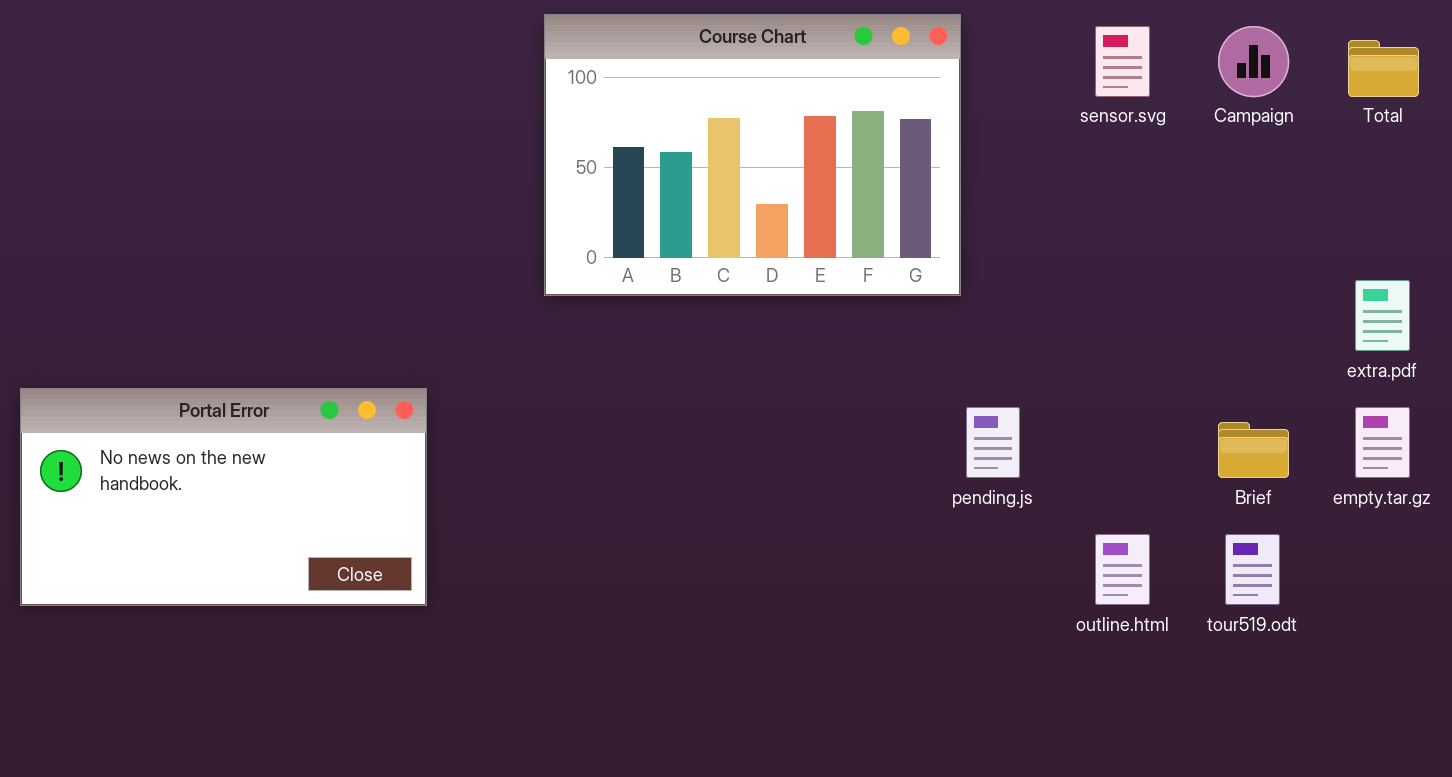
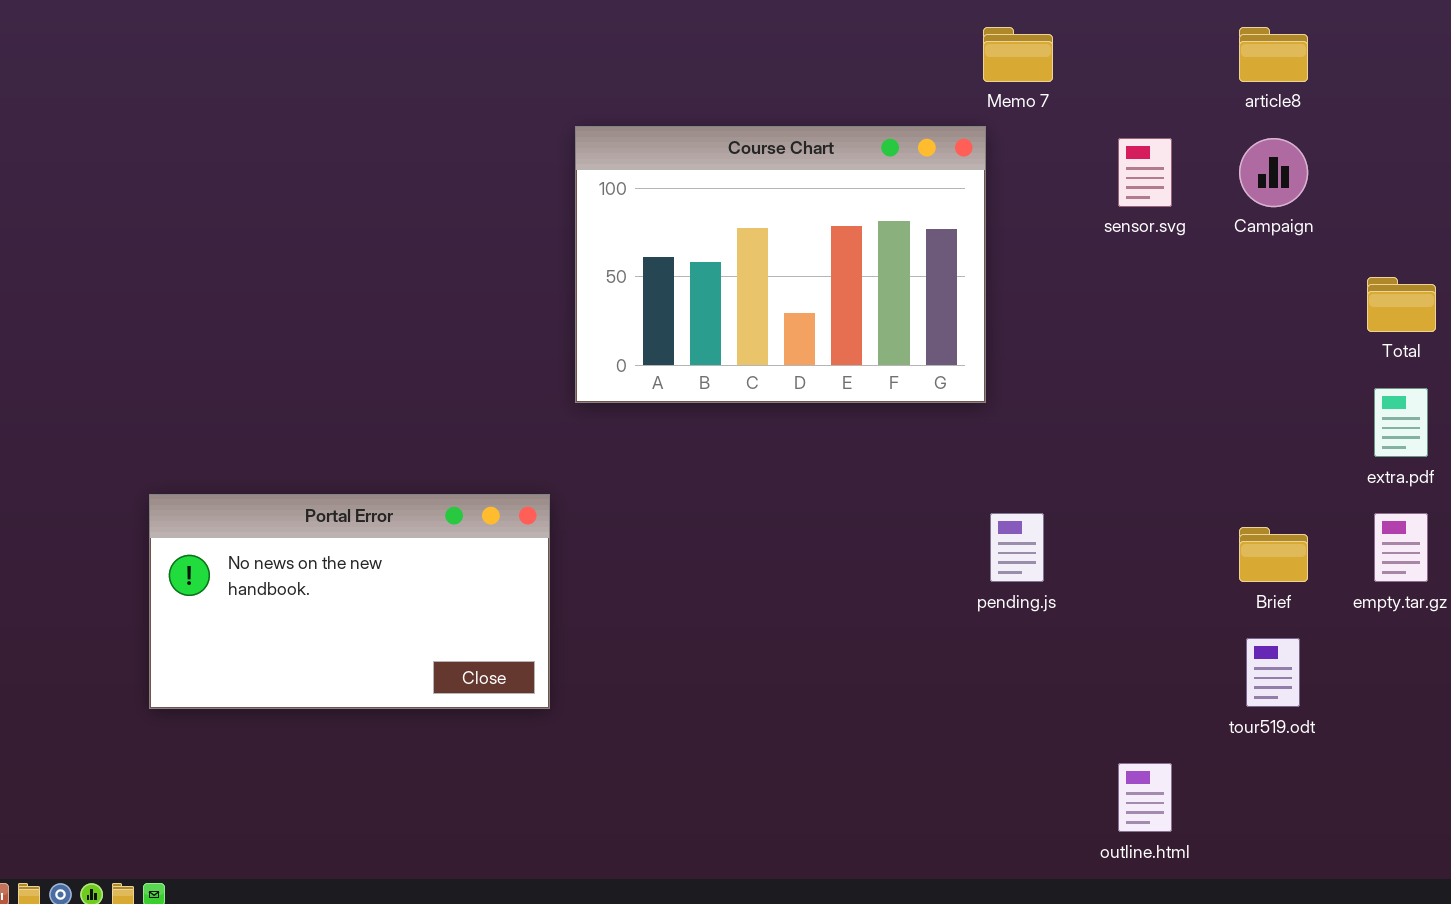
Total: [1348,40,1419,97] -> [1367,277,1436,332], moved
Portal Error: [20,388,427,606] -> [149,494,550,709], moved
outline.html: [1095,534,1150,605] -> [1118,763,1172,832], moved

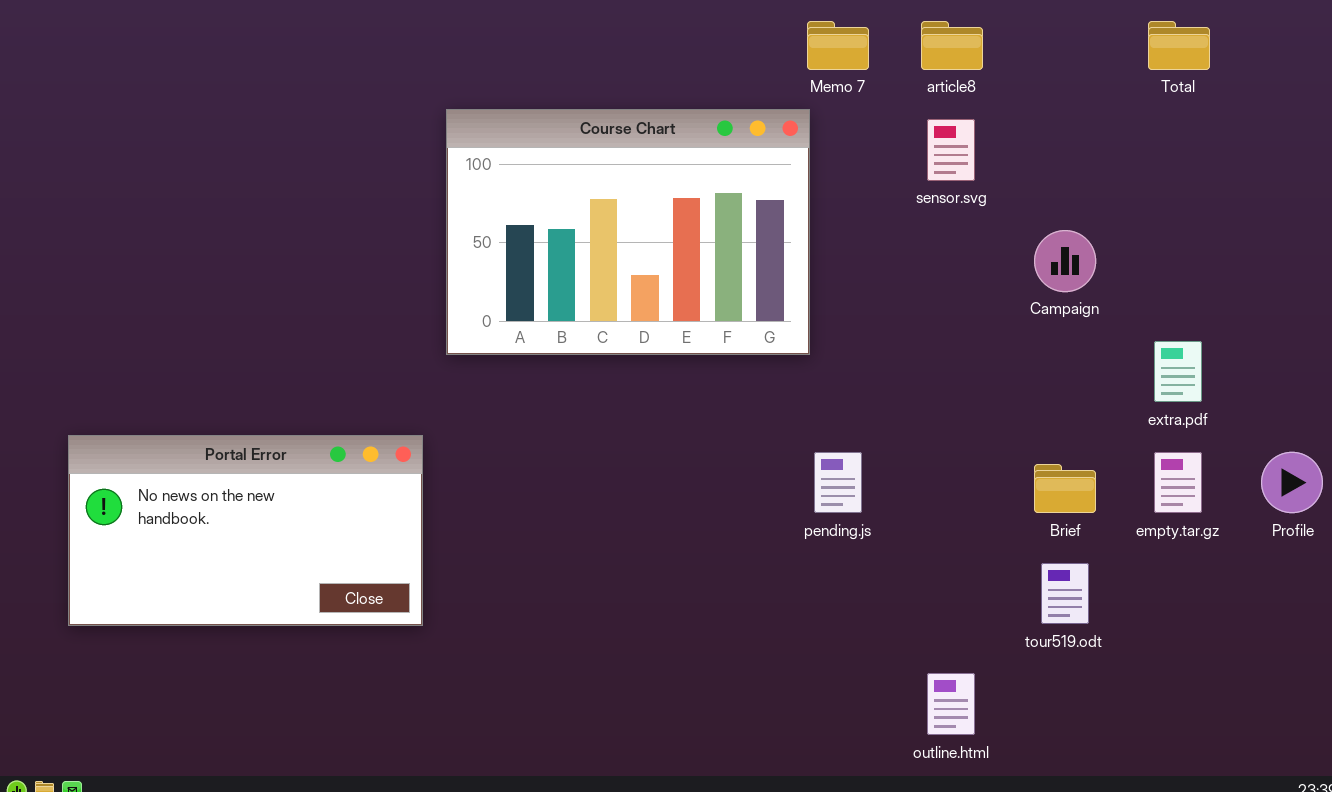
article8: [1239,27,1308,82] -> [921,21,983,70], moved
Campaign: [1239,138,1308,207] -> [1034,230,1096,292], moved
Total: [1367,277,1436,332] -> [1148,21,1210,70], moved

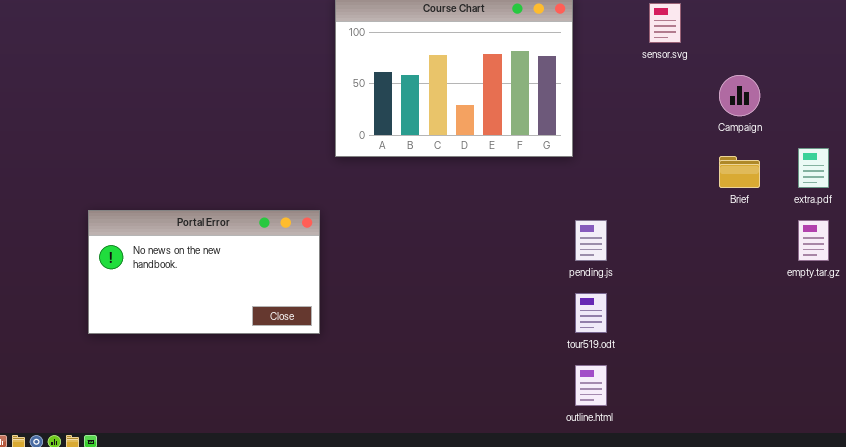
Brief: [1034,464,1096,513] -> [719,156,760,188], moved
tour519.odt: [1041,563,1089,624] -> [575,293,607,333], moved
outline.html: [927,673,975,735] -> [575,365,607,406], moved

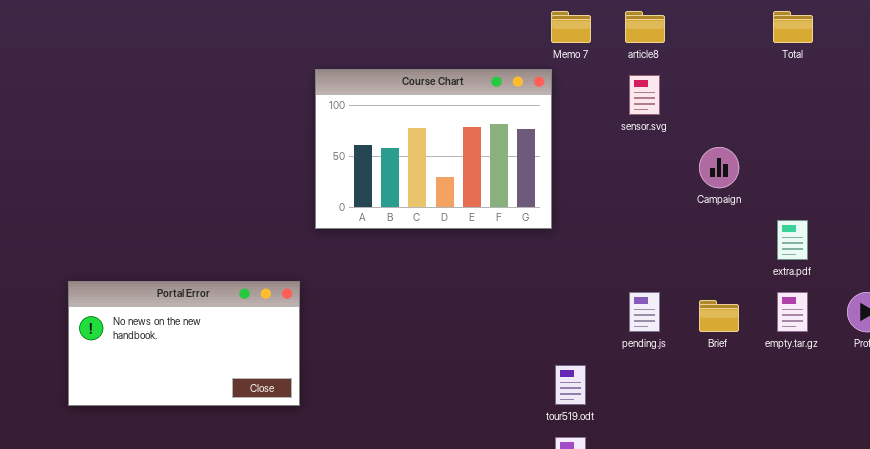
Brief: [719,156,760,188] -> [699,300,739,332], moved
pending.js: [575,220,607,261] -> [629,292,660,332], moved

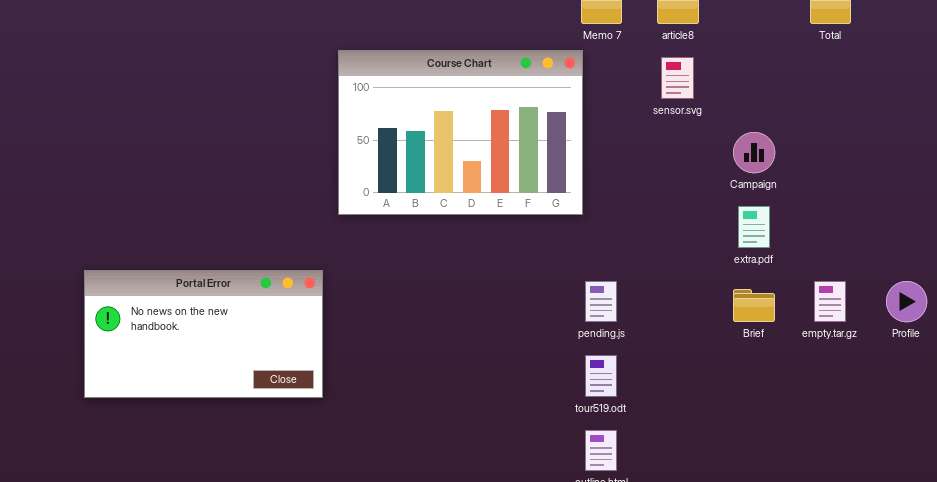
extra.pdf: [777,220,808,260] -> [738,206,770,248], moved
pending.js: [629,292,660,332] -> [585,281,617,322], moved

